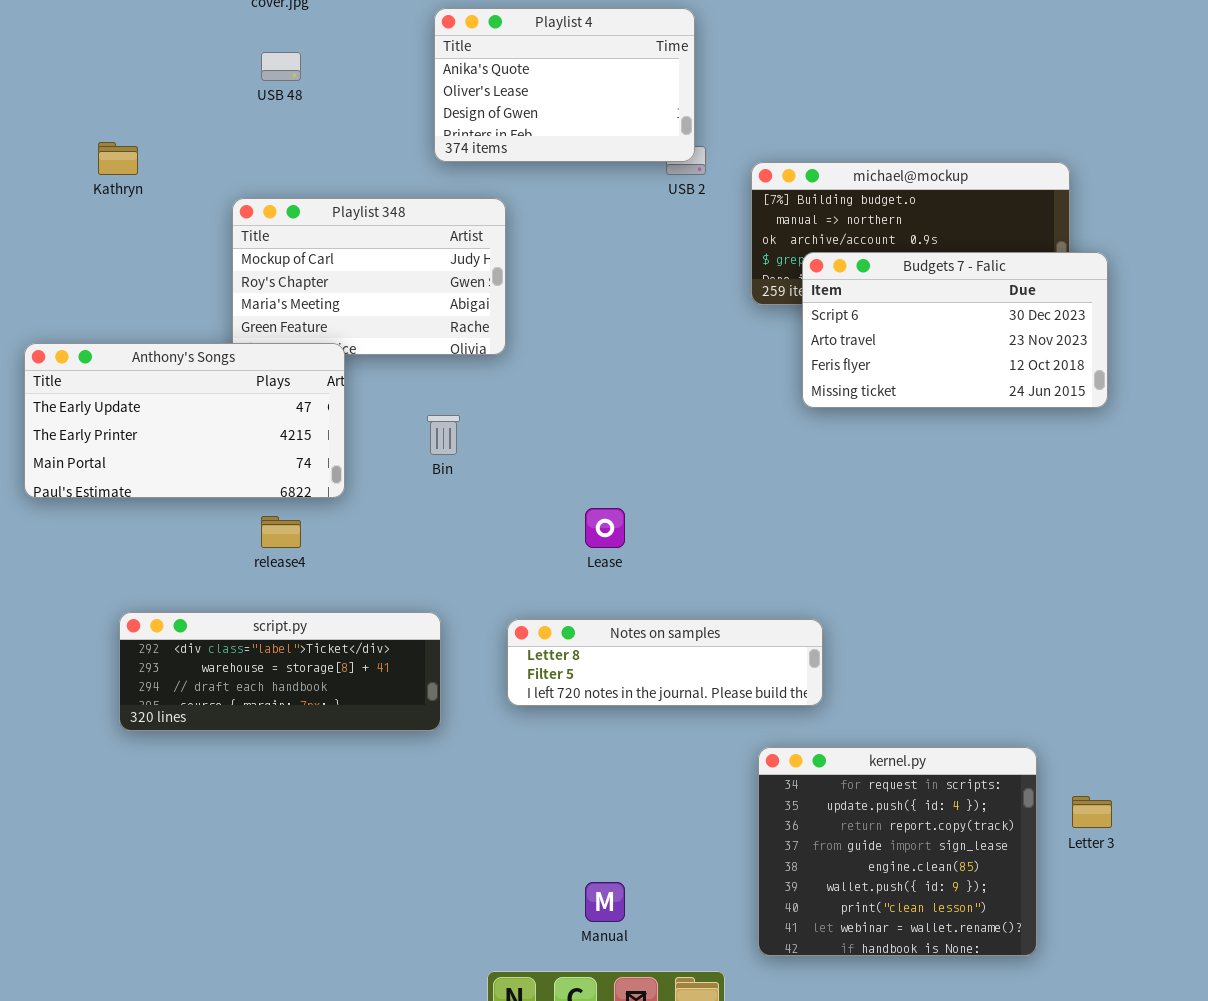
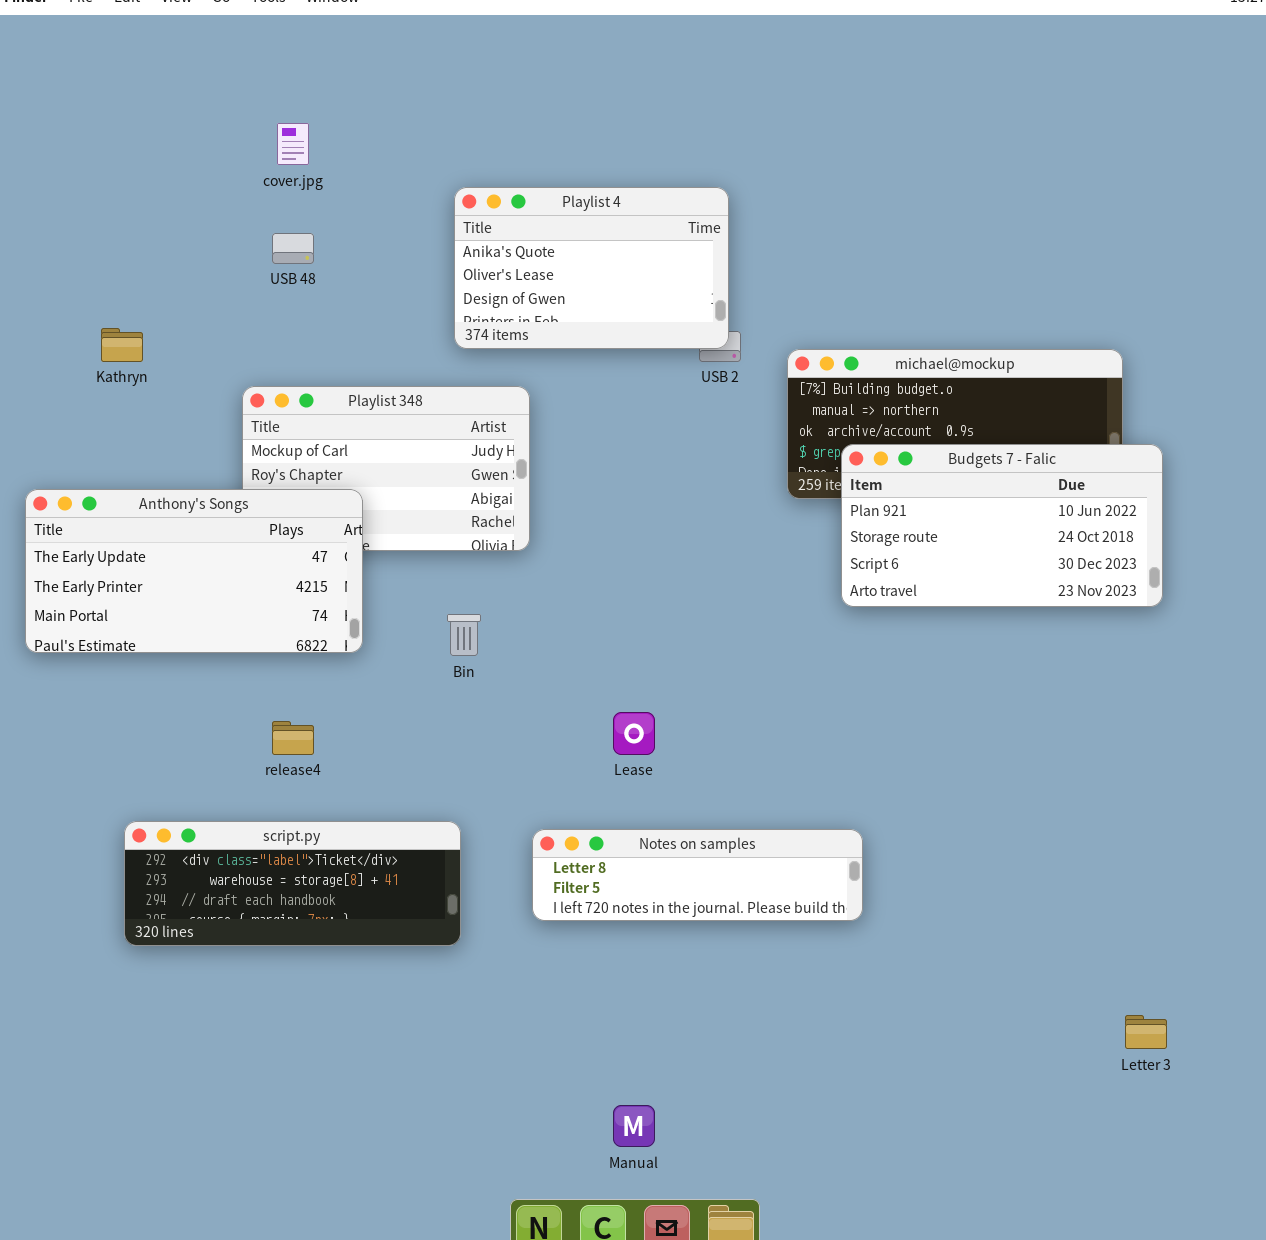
Budgets 7 - Falic: [802,252,1108,408] -> [841,444,1163,607], scrolled up 2 rows
Anthony's Songs: [24,343,345,498] -> [25,489,363,653], moved
kernel.py: [758,747,1037,956] -> none, closed

